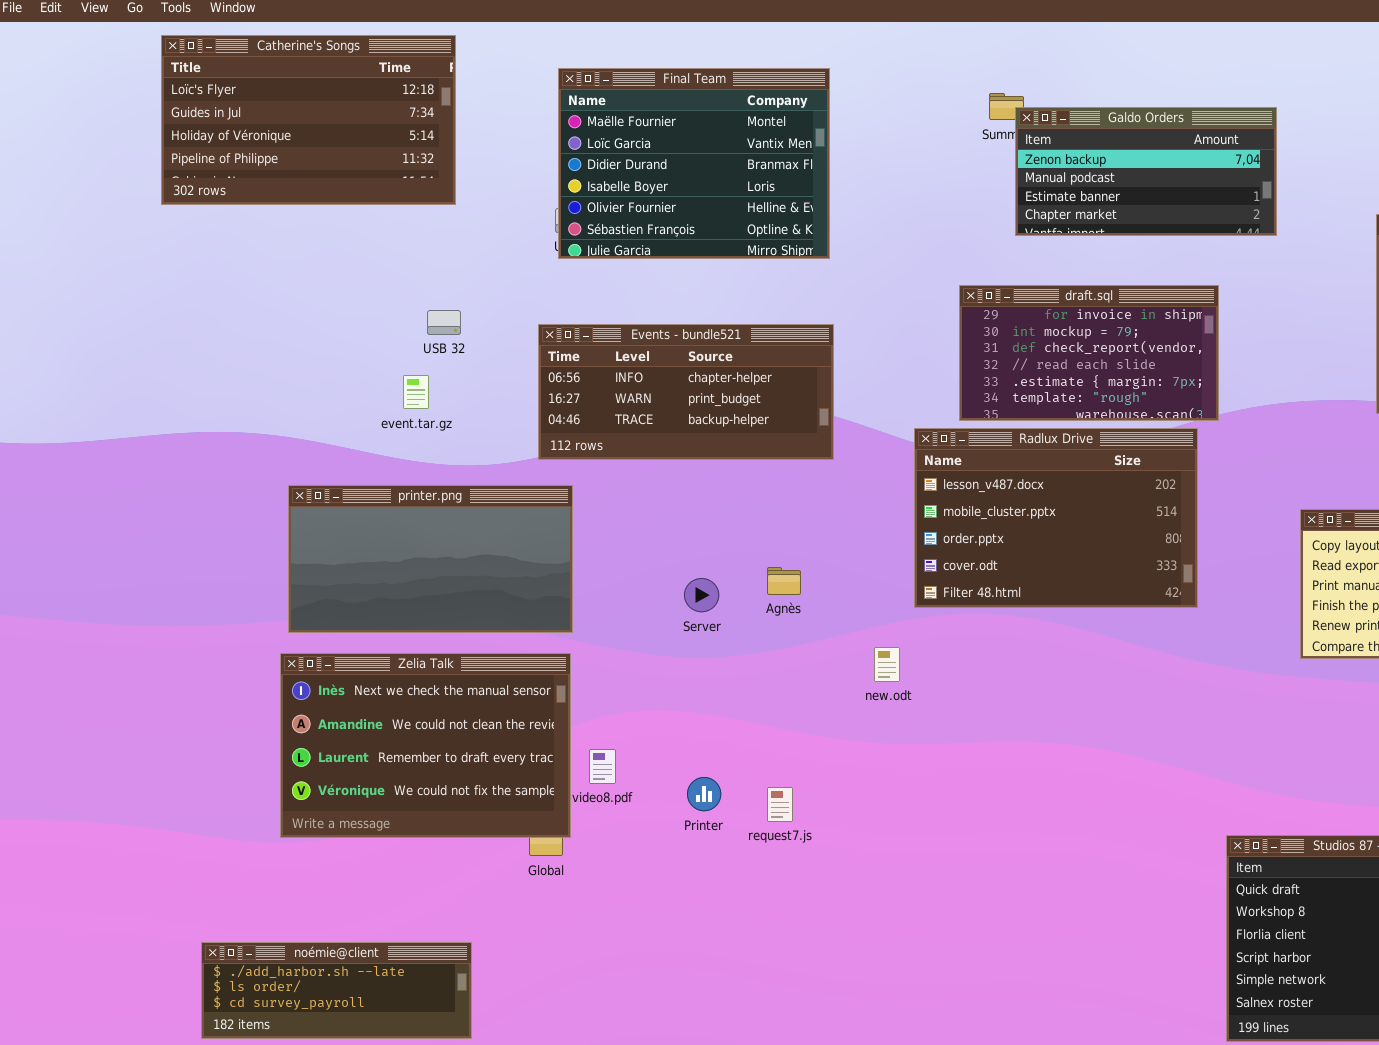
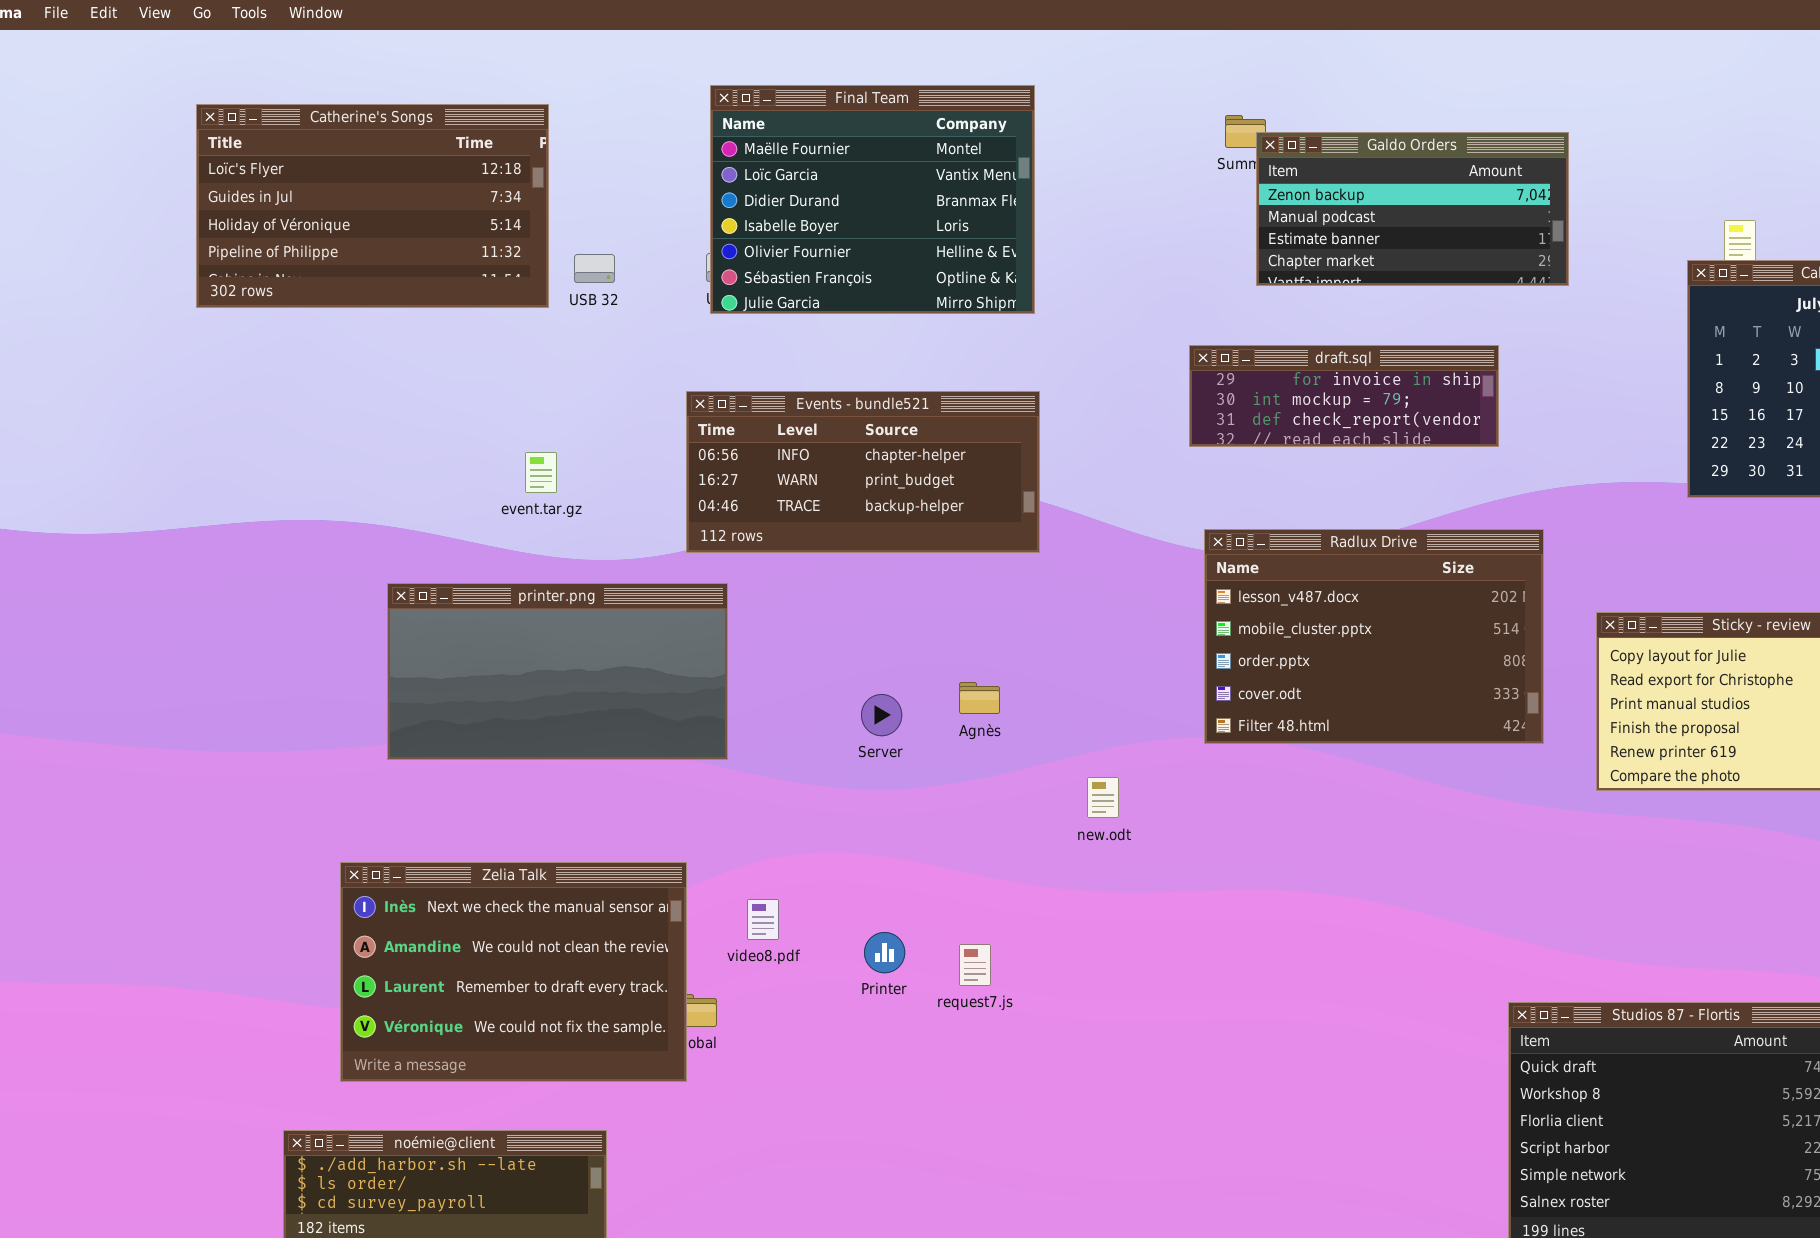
Catherine's Songs: [161,35,456,205] -> [196,104,549,308], moved
draft.sql: [959,285,1219,421] -> [1189,345,1499,447], resized
USB 32: [427,310,461,335] -> [574,254,615,283], moved
Radlux Drive: [914,428,1198,608] -> [1204,529,1544,744], moved
Zelia Talk: [280,653,571,838] -> [340,862,687,1082], moved

